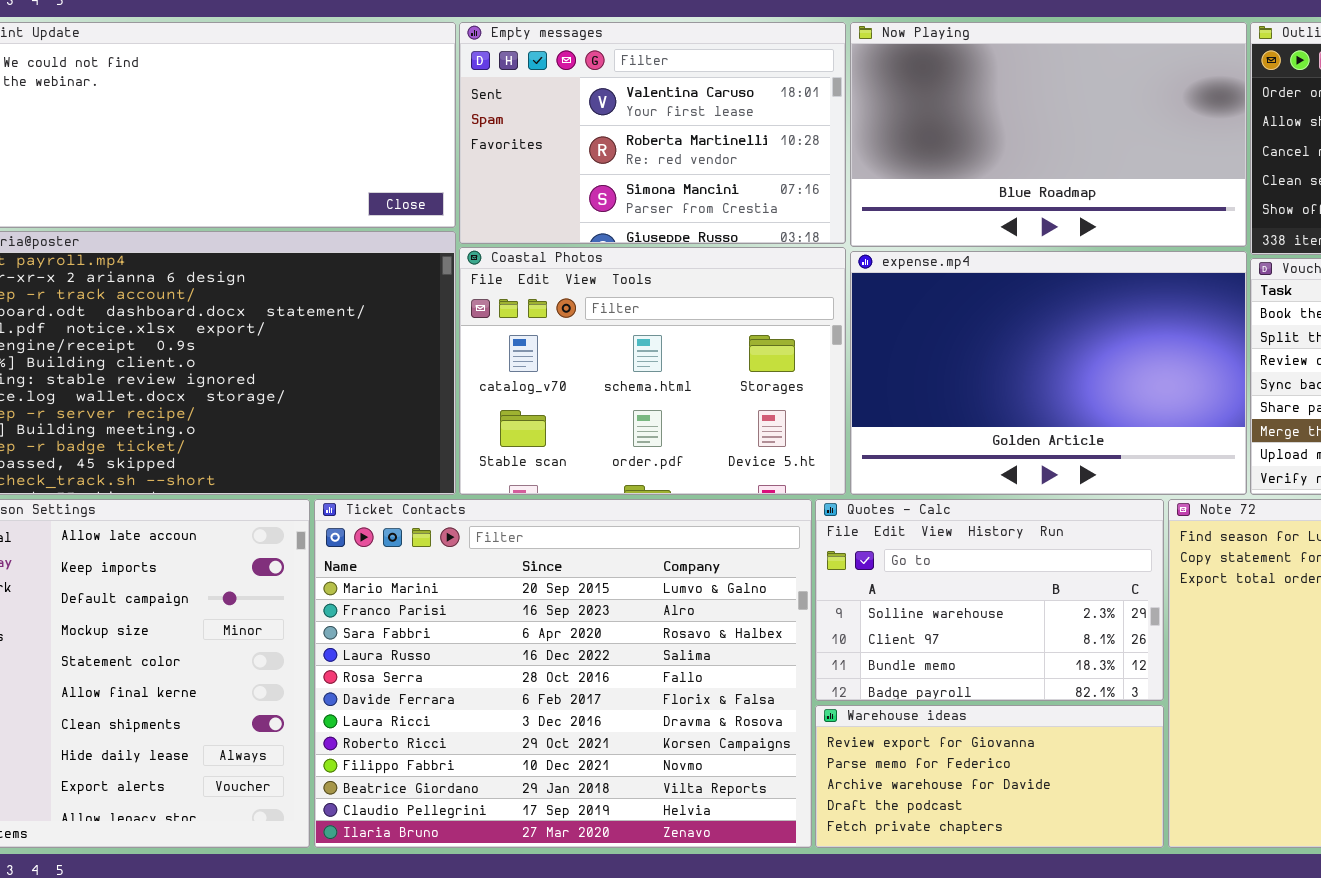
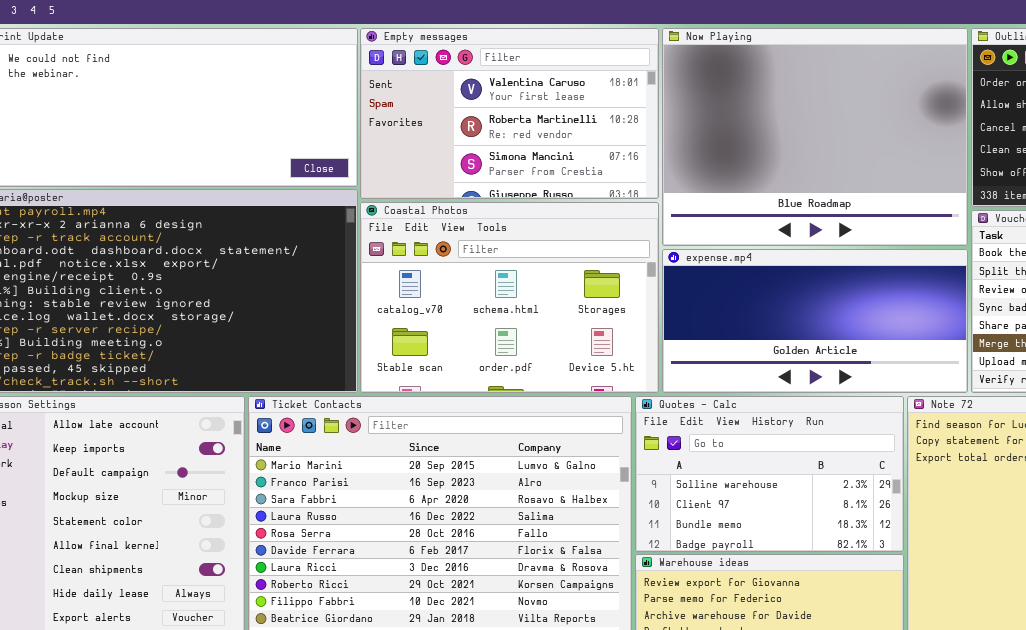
Now Playing: [850,22,1247,247] -> [662,28,968,246], resized
expense.mp4: [850,251,1247,495] -> [662,249,968,393], resized

